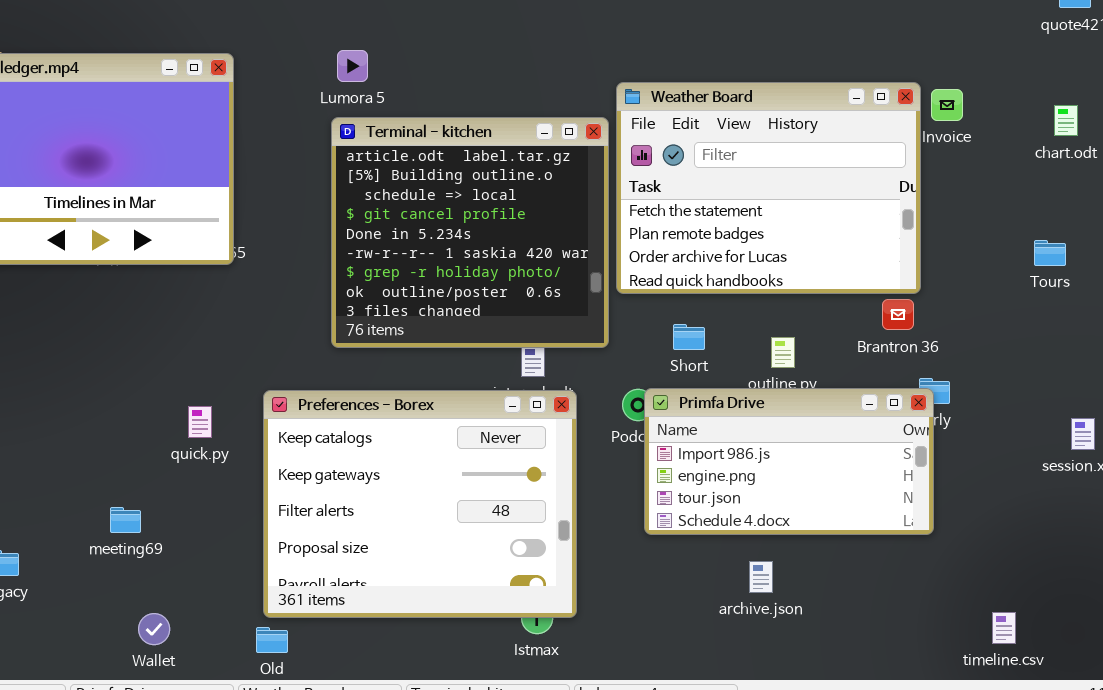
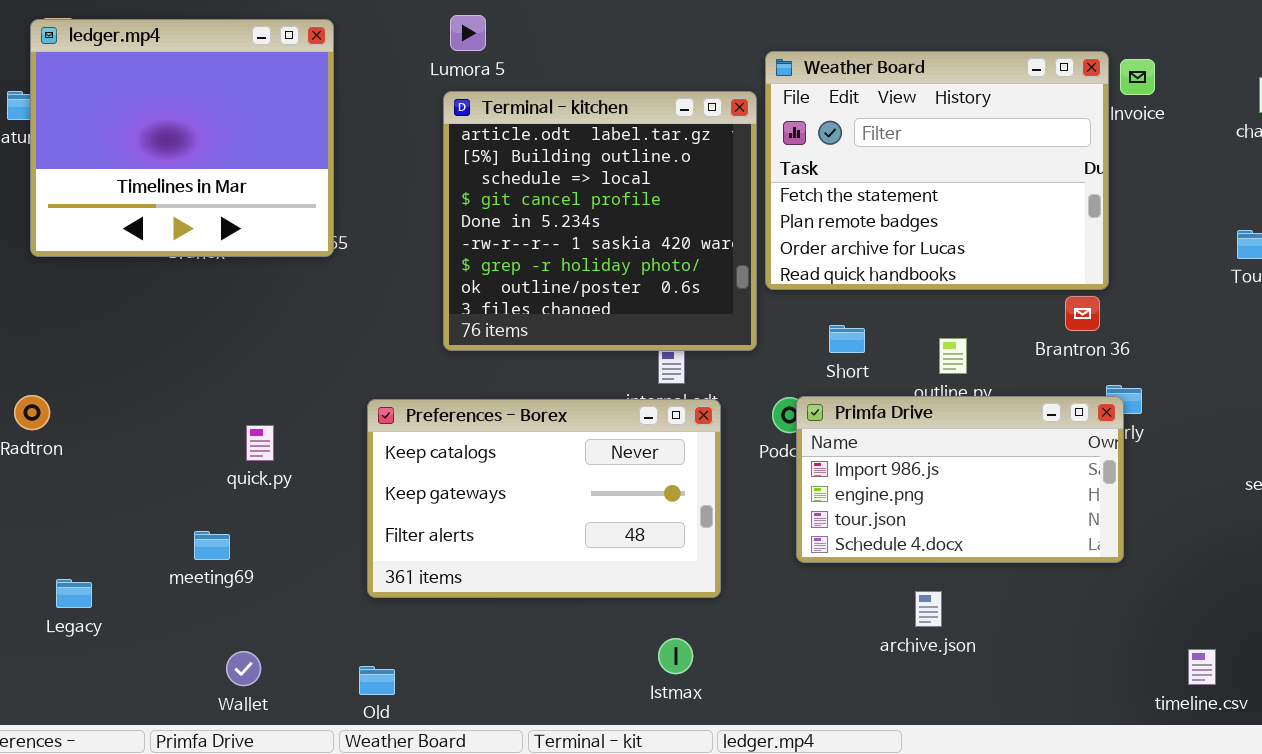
Preferences - Borex: [263,390,577,618] -> [367,399,721,598], resized
quick.py: [188,406,212,438] -> [246,425,274,461], moved

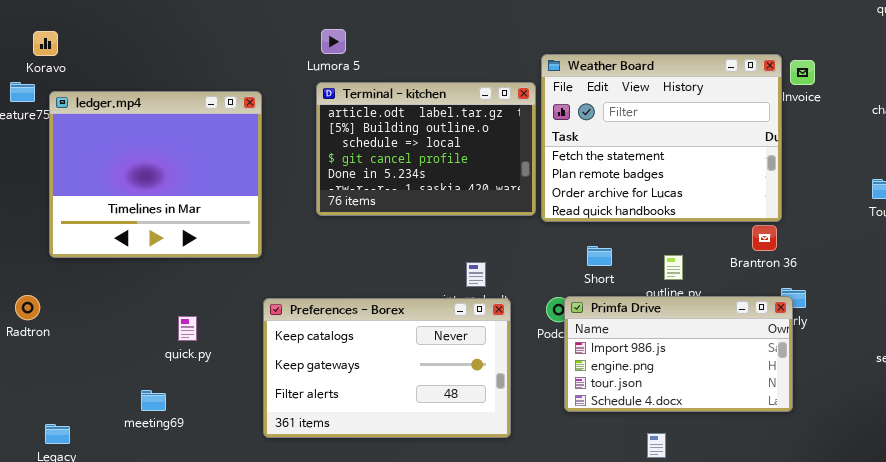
ledger.mp4: [30,19,334,257] -> [49,91,262,258], moved
Terminal - kitchen: [443,91,757,351] -> [316,82,536,216], resized

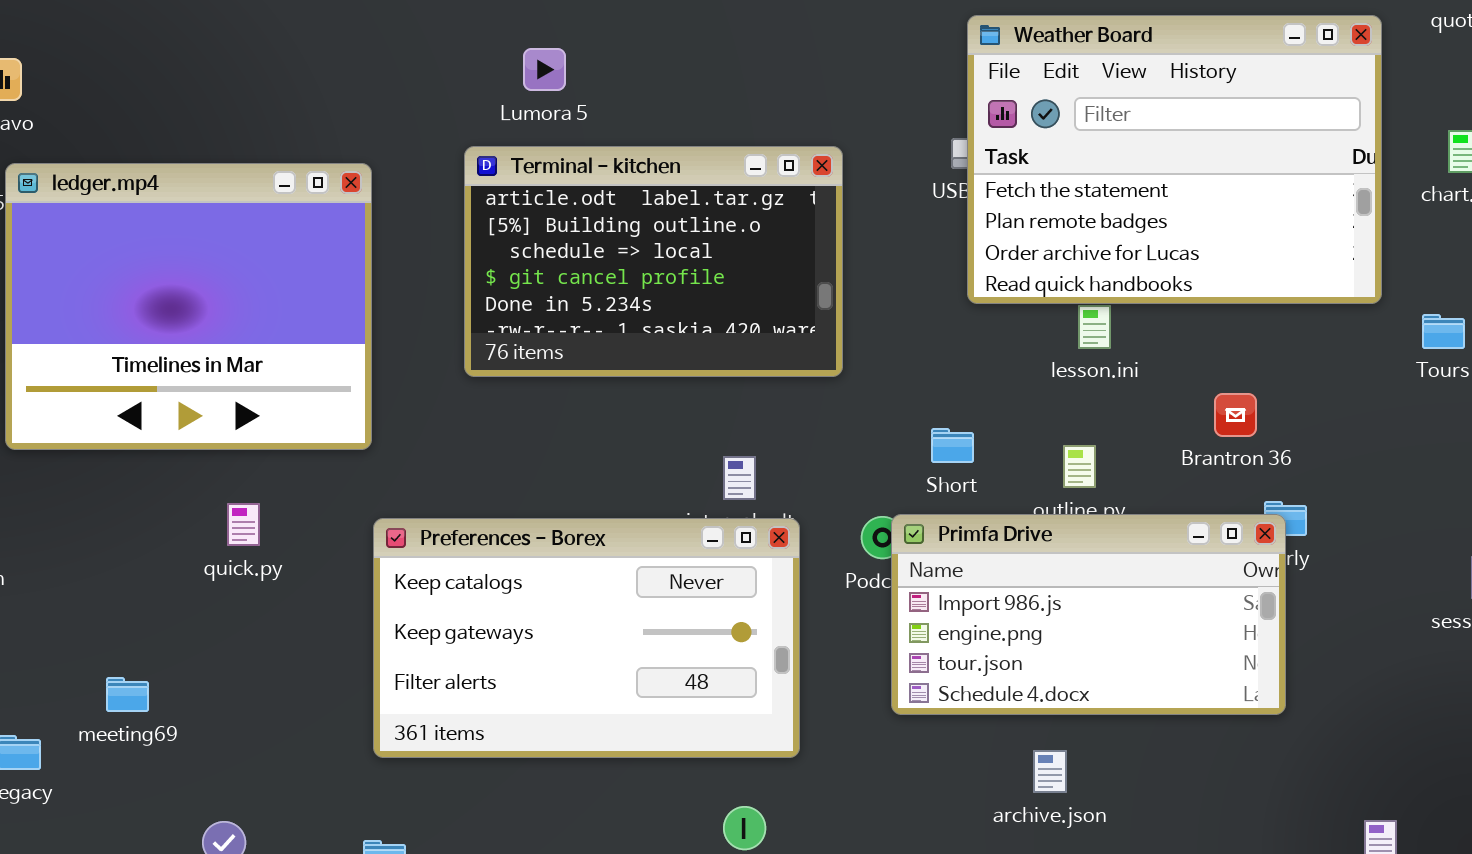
Lumora 5: [321,29,346,54] -> [523,48,566,91], moved
Weather Board: [541,54,782,222] -> [967,15,1382,304], moved
quick.py: [178,316,197,341] -> [227,503,260,546], moved
meeting69: [141,390,166,411] -> [106,677,149,712], moved

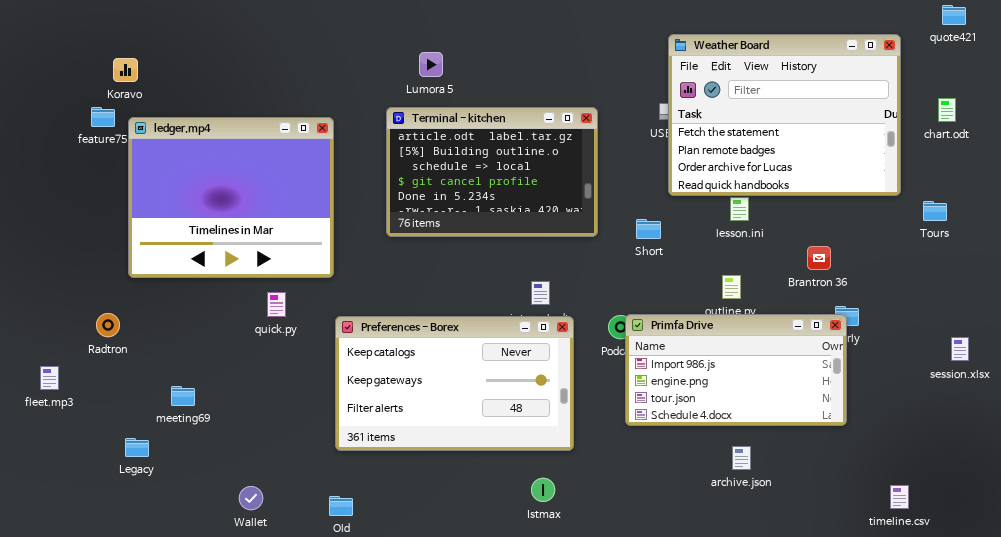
Short: [931,428,974,463] -> [636,219,661,239], moved
quick.py: [227,503,260,546] -> [267,292,286,317], moved
meeting69: [106,677,149,712] -> [171,386,195,406], moved
archive.json: [1033,750,1067,793] -> [732,446,751,470], moved

